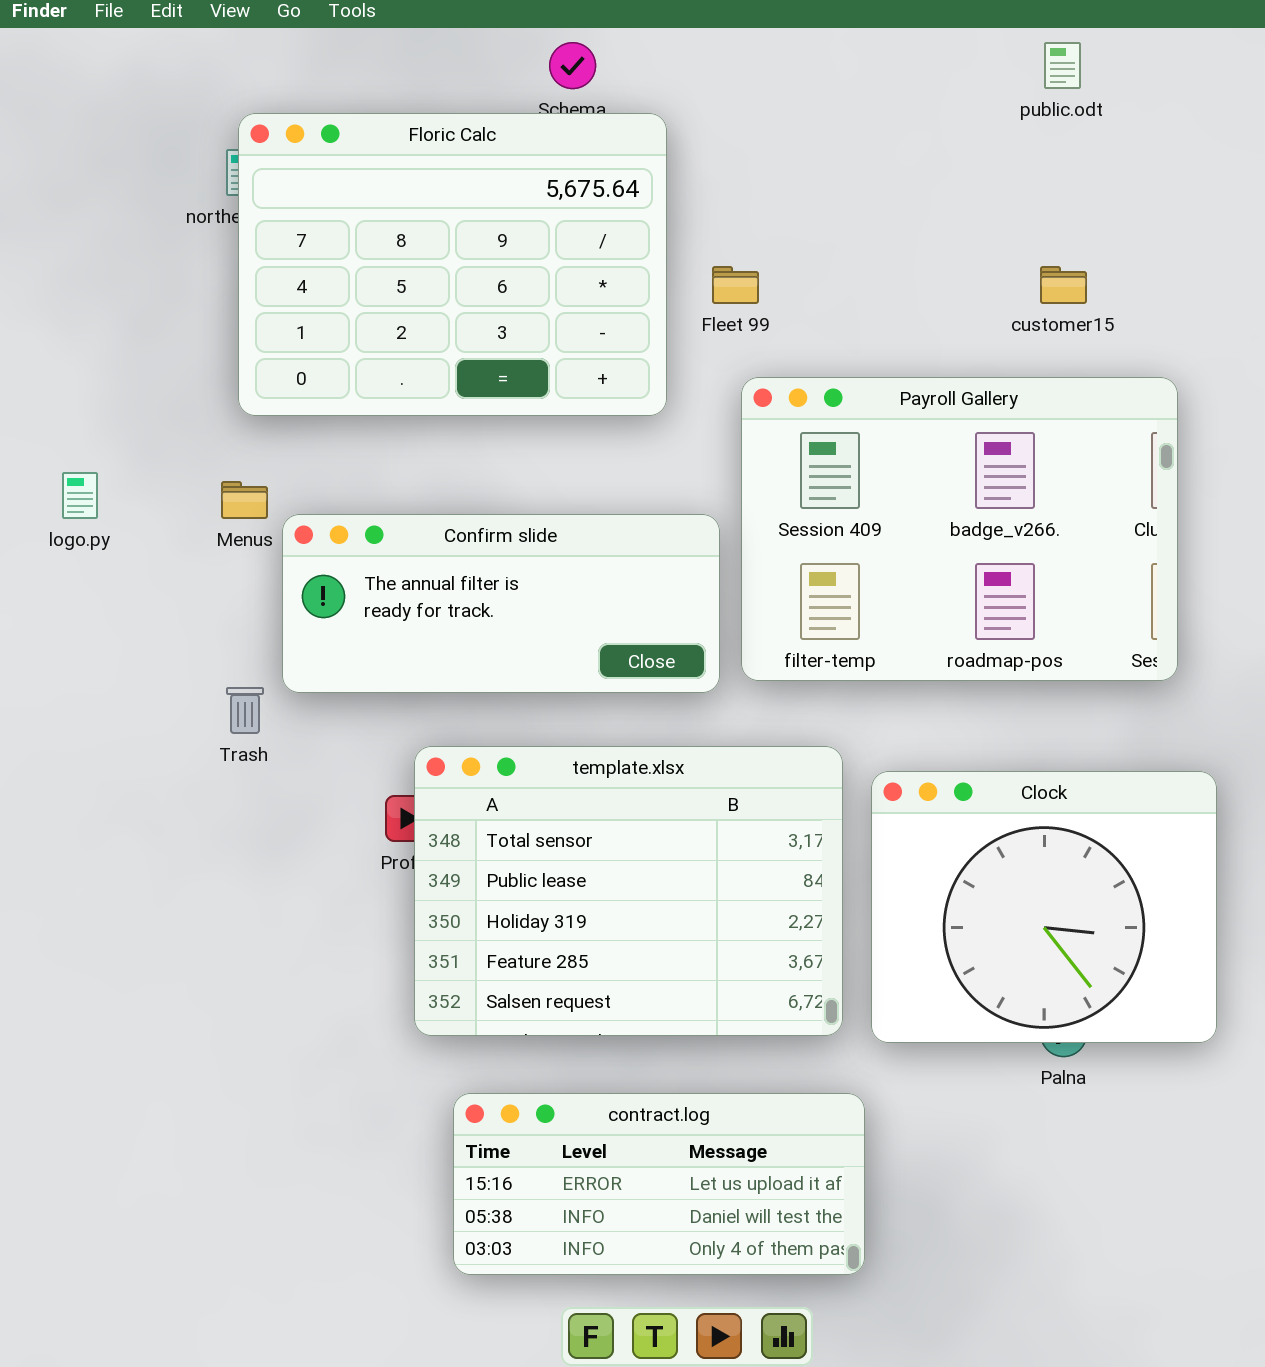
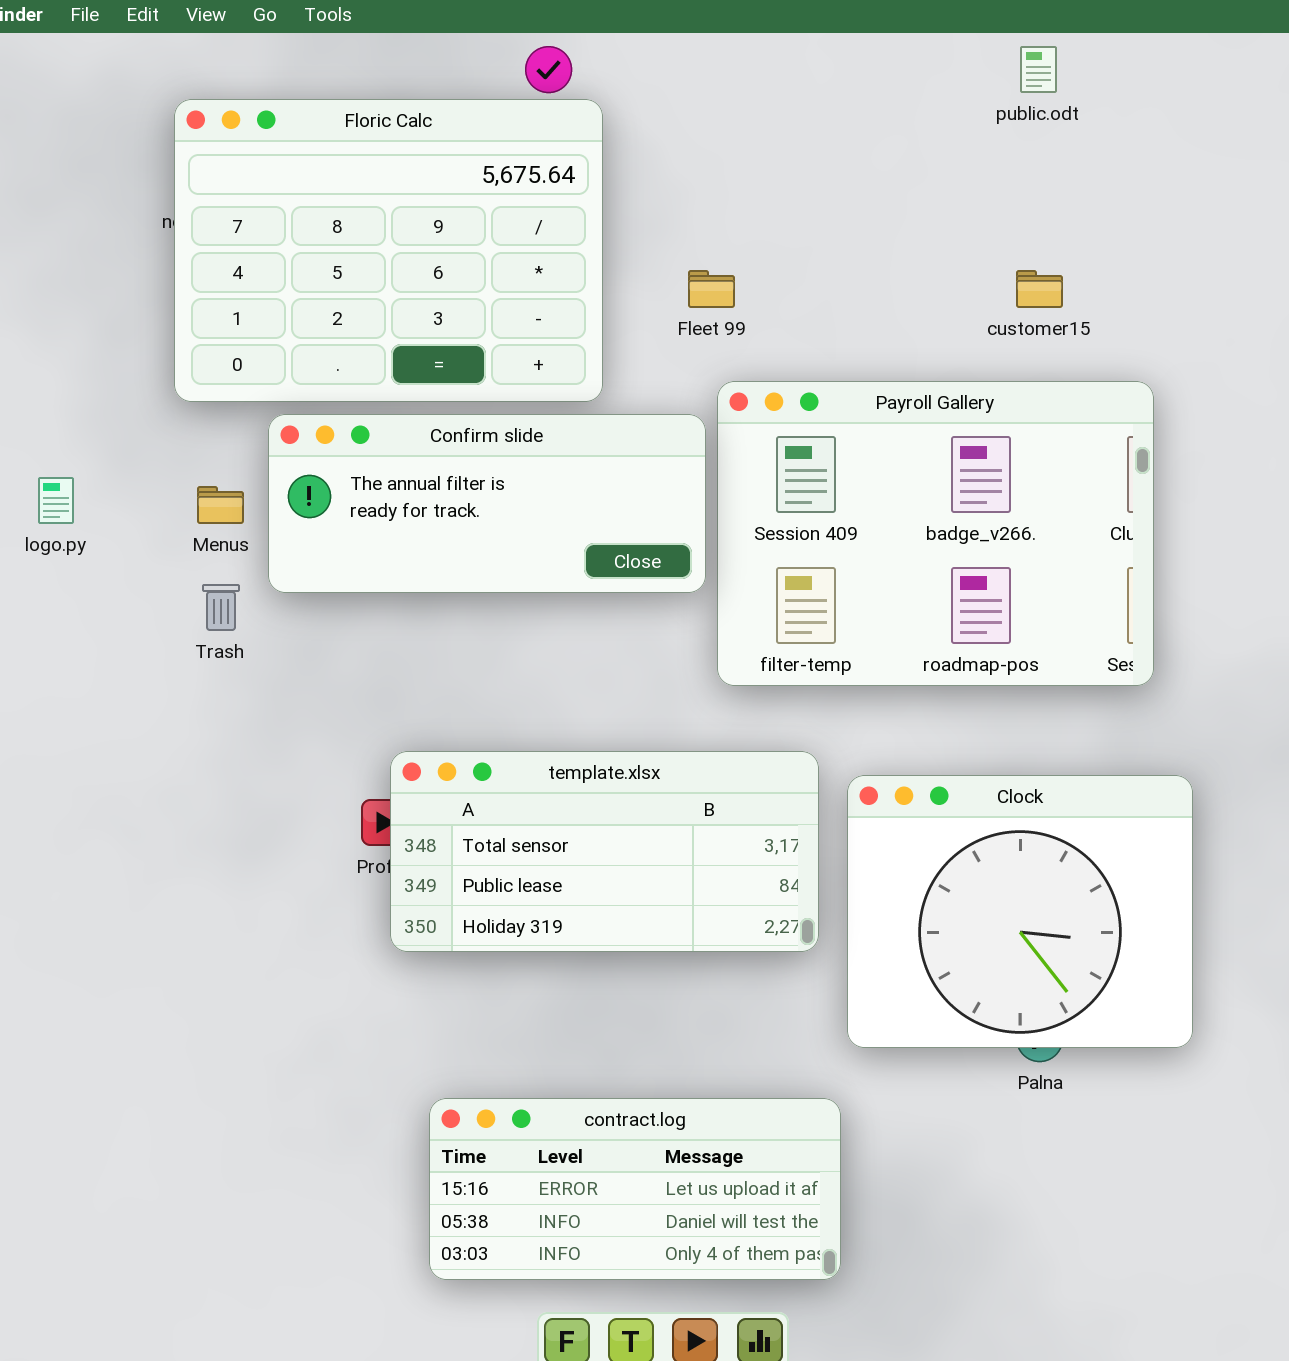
Floric Calc: [238,113,667,416] -> [174,99,603,402], moved
Confirm slide: [282,514,720,693] -> [268,414,706,593], moved
Trash: [226,687,264,734] -> [202,584,240,631], moved
template.xlsx: [414,746,843,1036] -> [390,751,819,952], resized

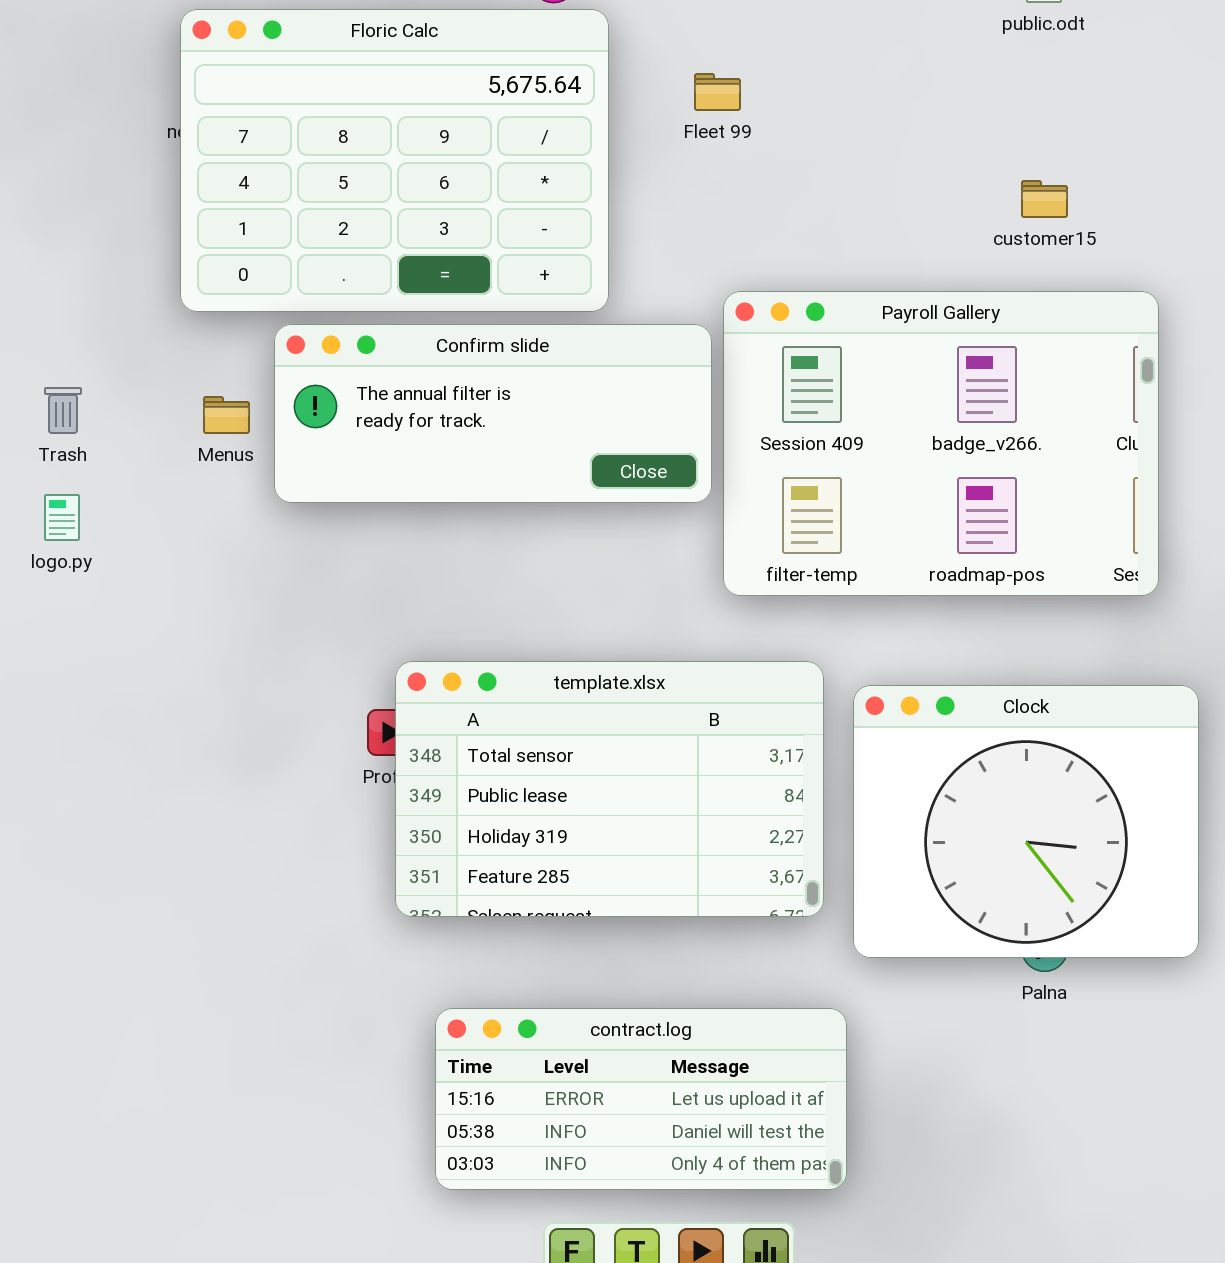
Fleet 99: [688,270,735,308] -> [694,73,741,111], moved
logo.py: [38,477,74,524] -> [44,494,80,541], moved
Trash: [202,584,240,631] -> [44,387,82,434], moved
template.xlsx: [390,751,819,952] -> [395,661,824,917], resized

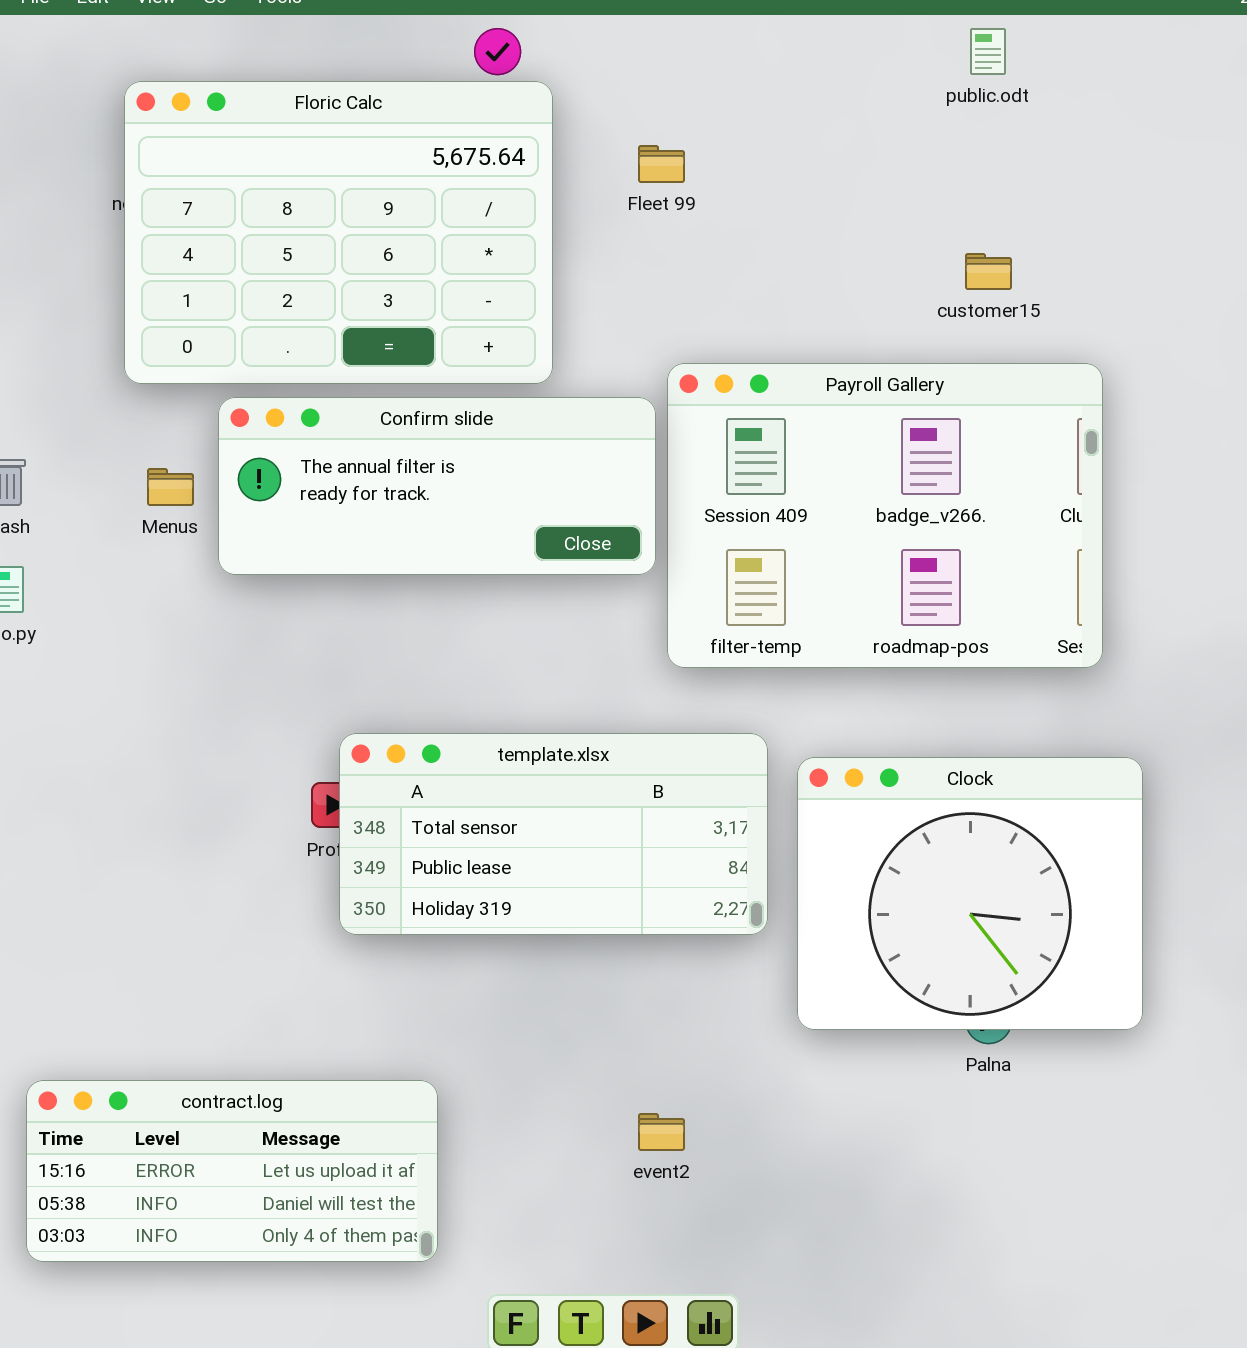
template.xlsx: [395,661,824,917] -> [339,733,768,935], resized
contract.log: [435,1008,847,1190] -> [26,1080,438,1262], moved

